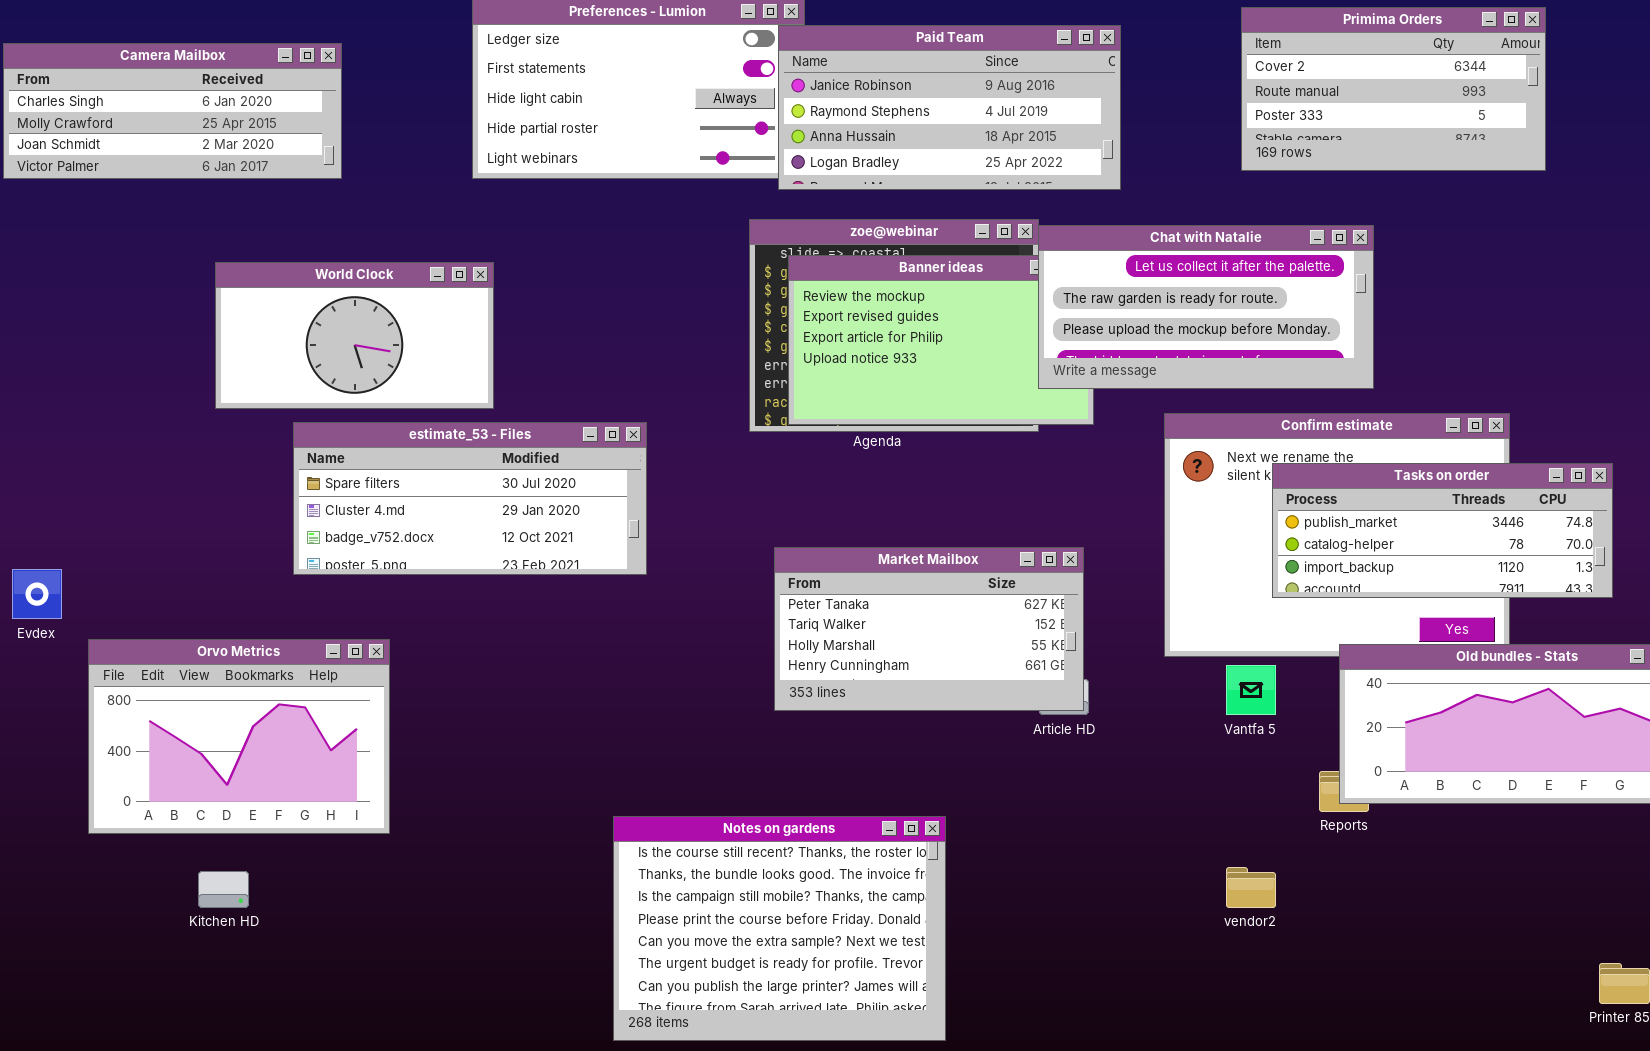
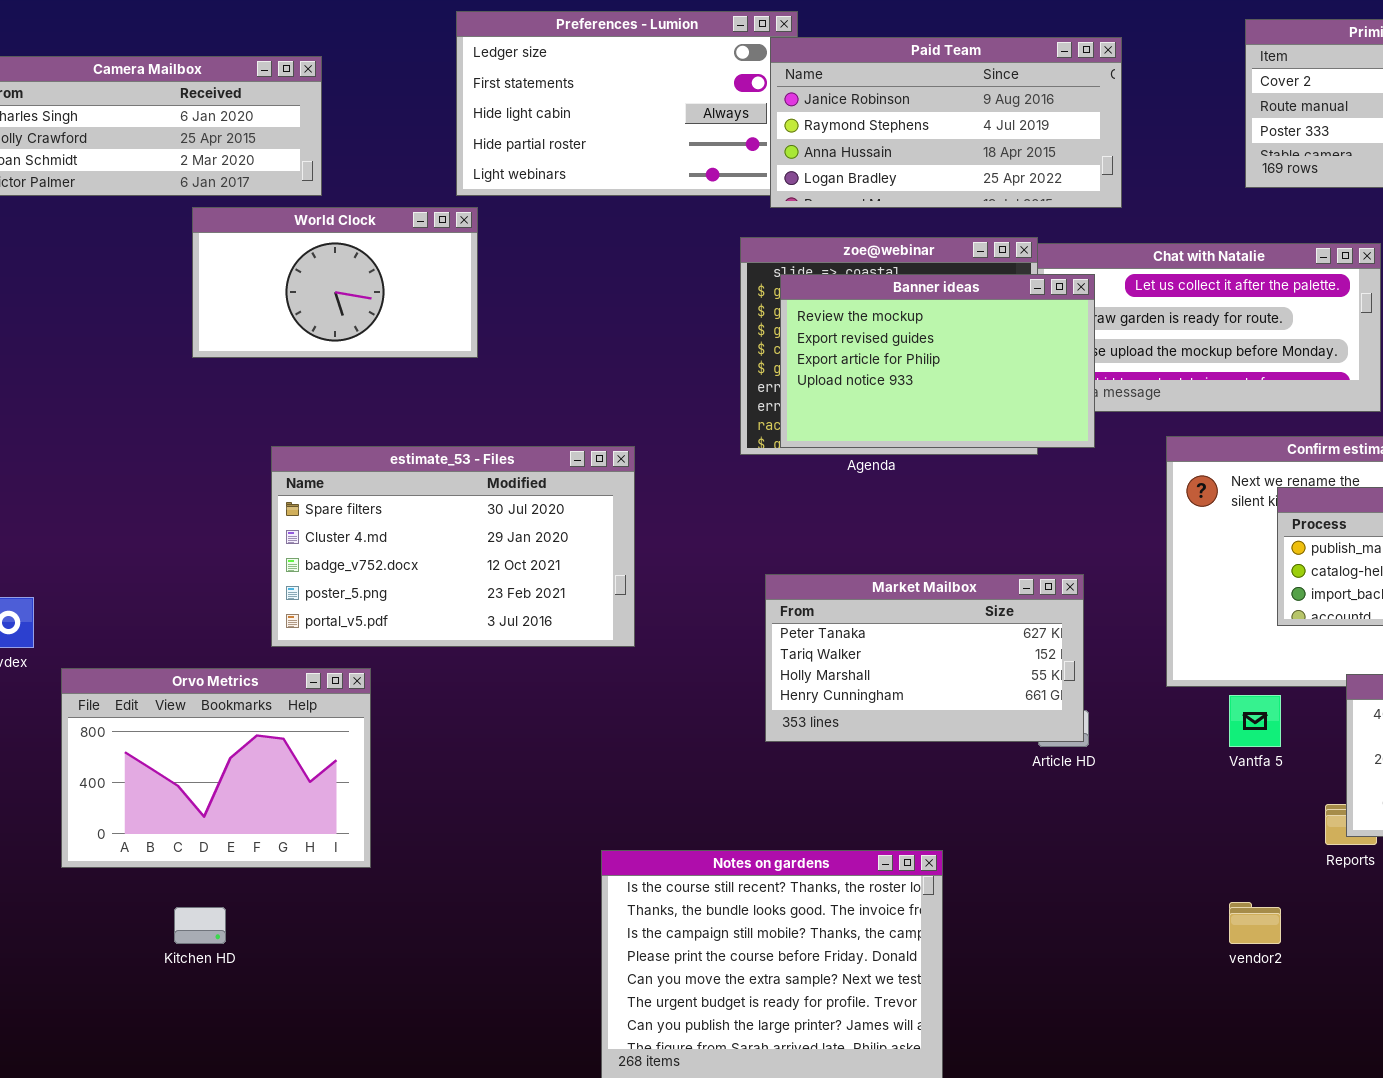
Banner ideas: [788,255,1094,425] -> [780,274,1095,448], raised
World Clock: [215,262,494,409] -> [192,207,478,358], moved
estimate_53 - Files: [293,422,647,575] -> [271,446,635,647], resized

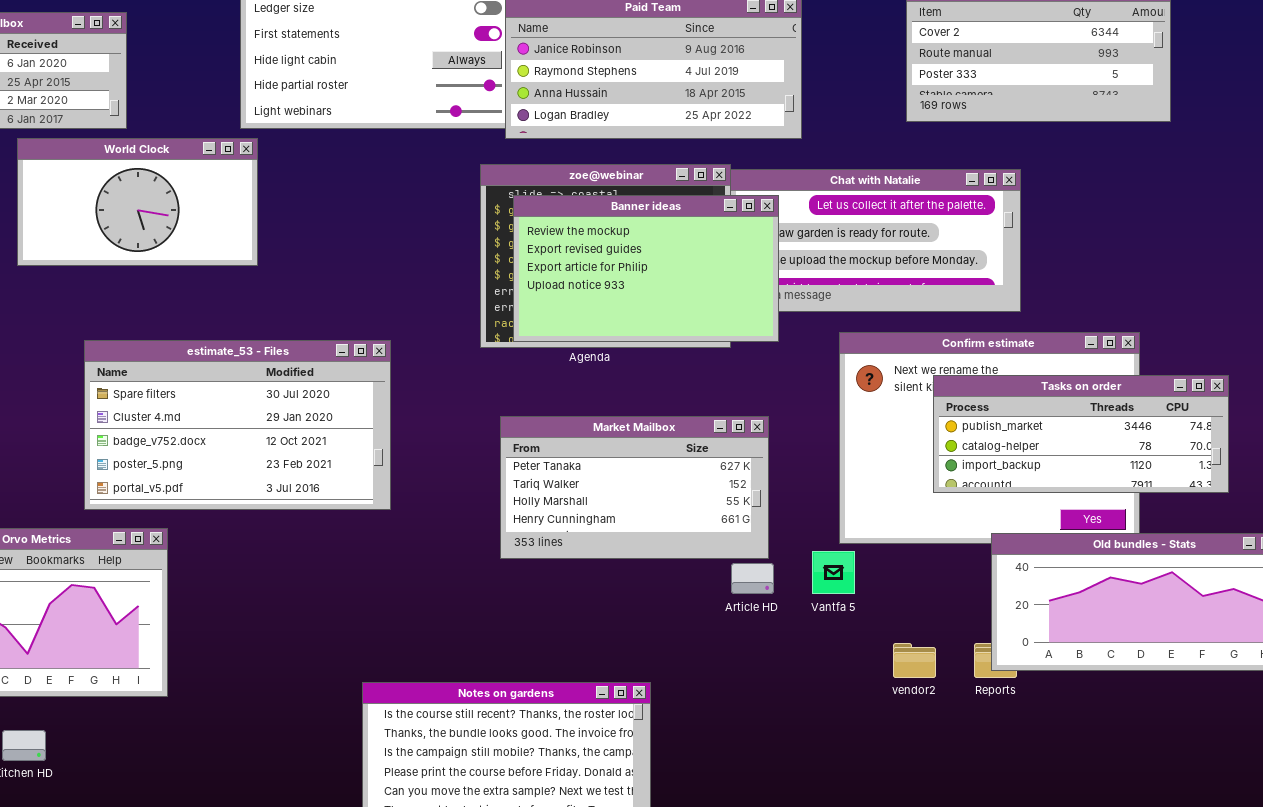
Market Mailbox: [765,574,1084,742] -> [500,416,769,559], moved
Vantfa 5: [1229,695,1281,747] -> [812,551,855,594], moved
vendor2: [1229,902,1281,944] -> [893,643,936,678], moved

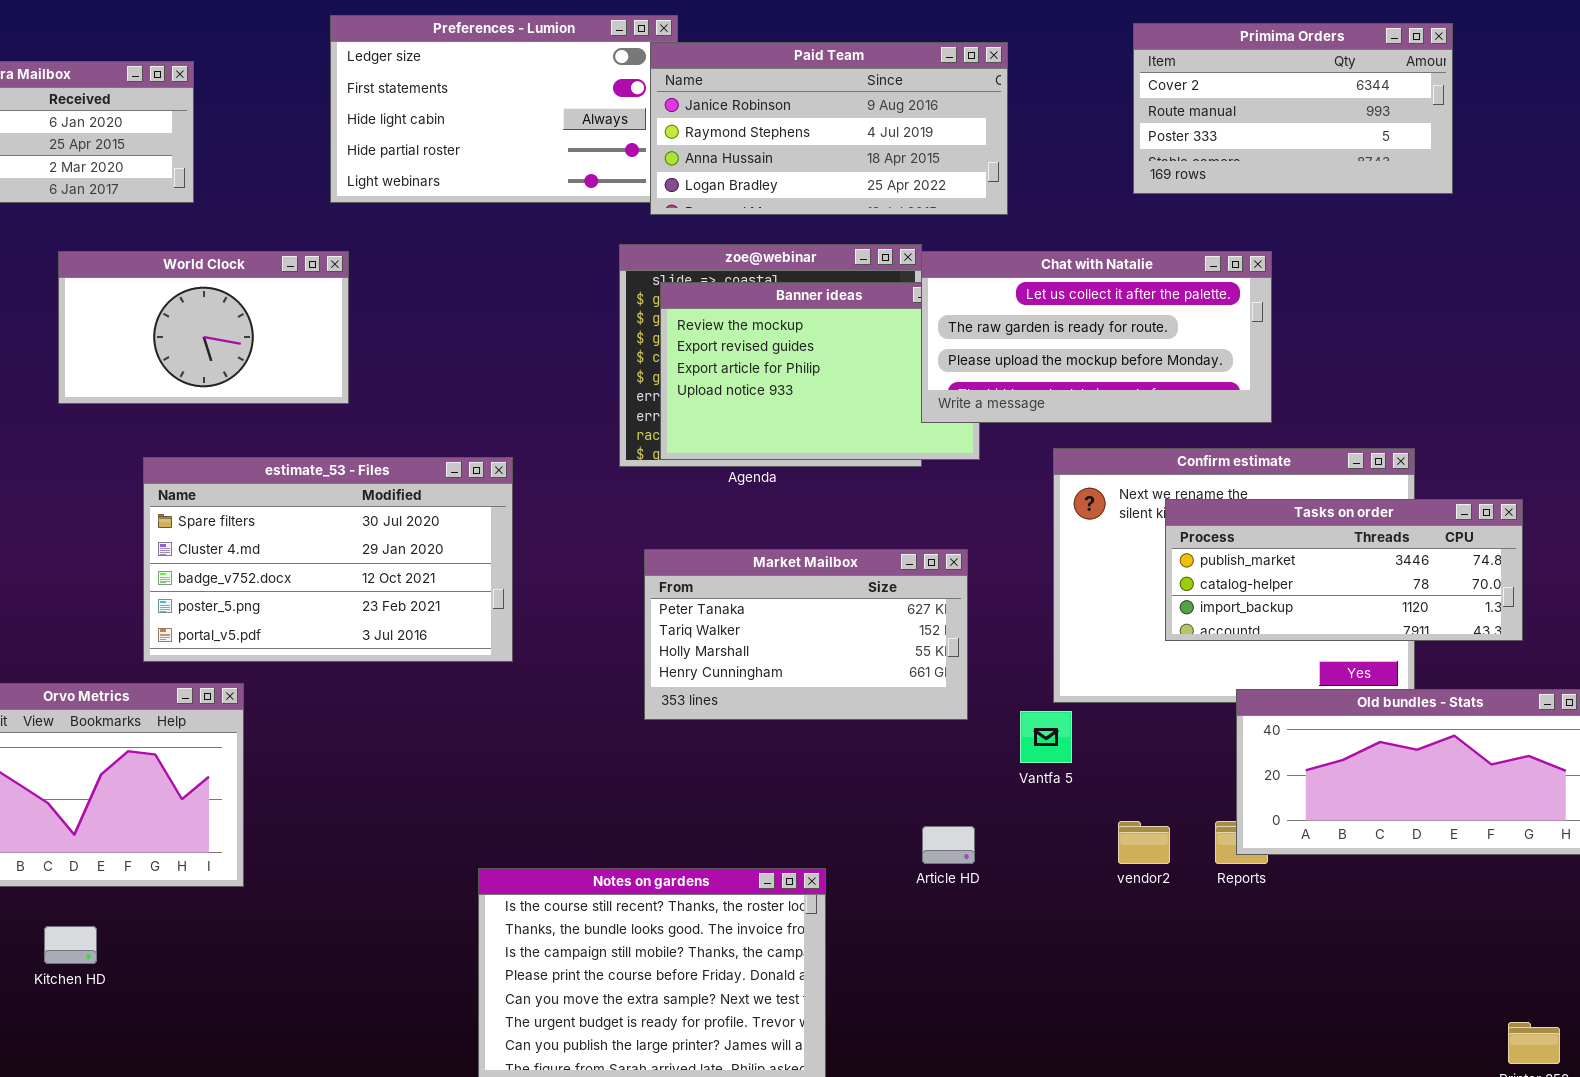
World Clock: [17,138,258,266] -> [58,251,349,404], moved
Chat with Natalie: [730,169,1021,312] -> [921,251,1272,423], raised
Article HD: [731,563,774,594] -> [922,826,975,864], moved

